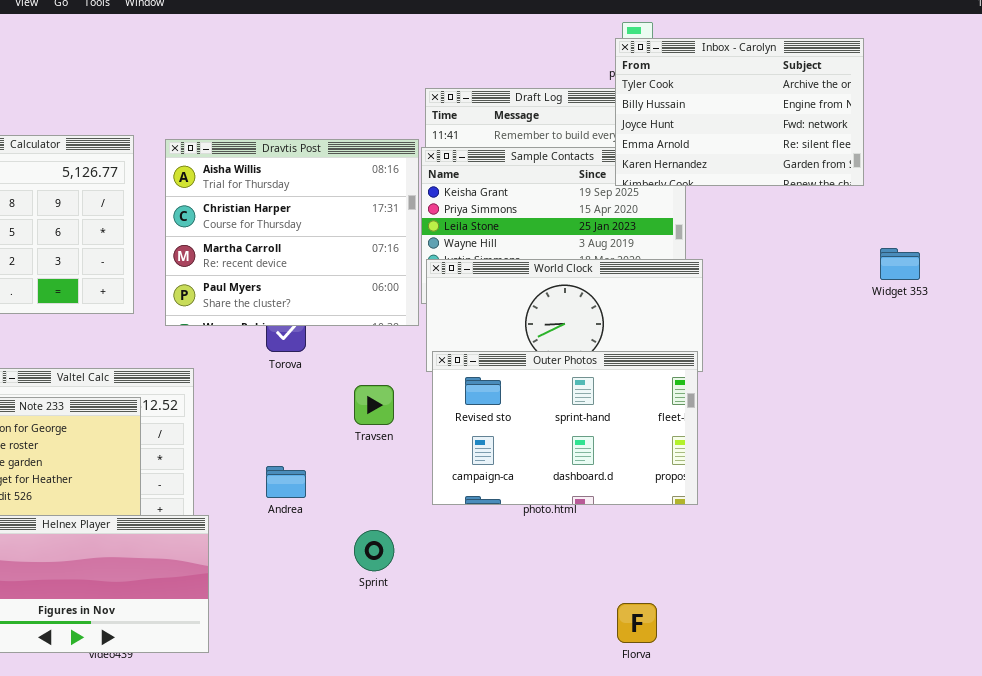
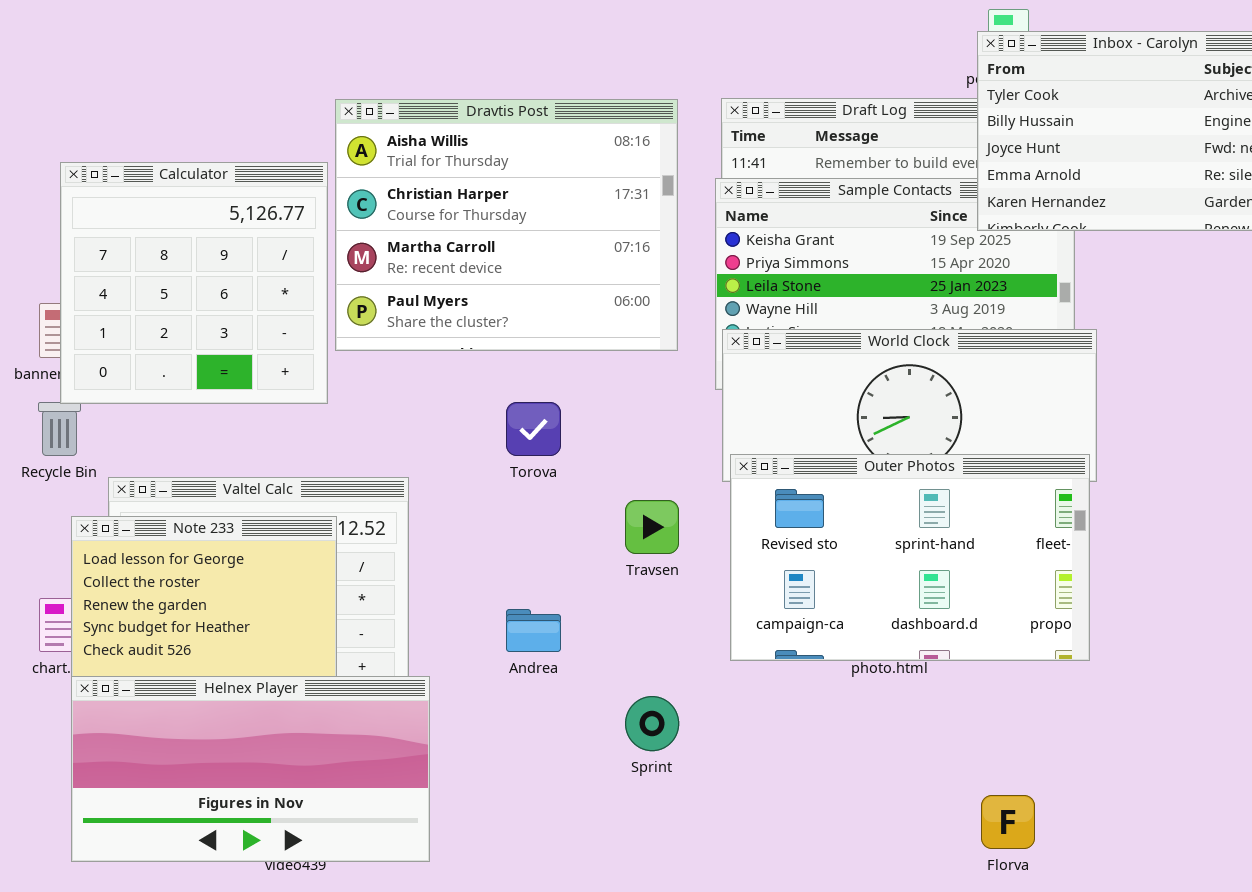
Dravtis Post: [165,139,419,326] -> [335,99,678,351], moved

